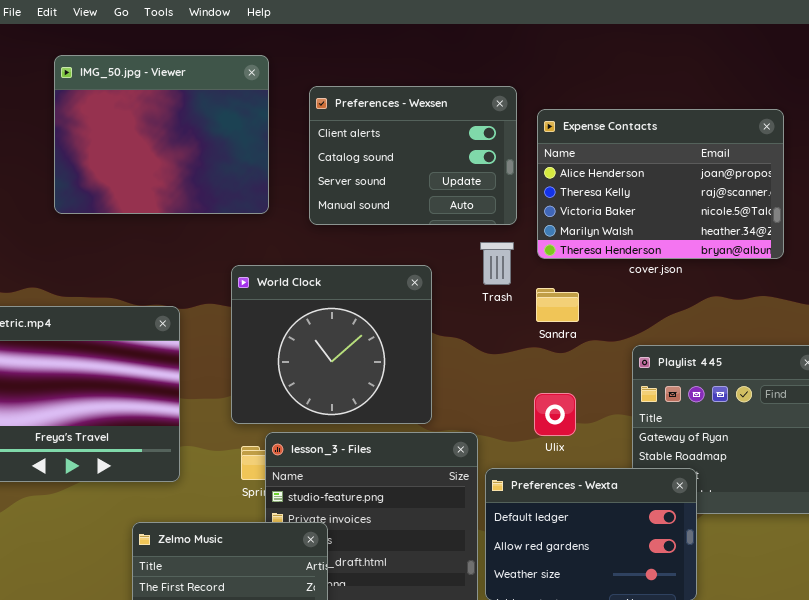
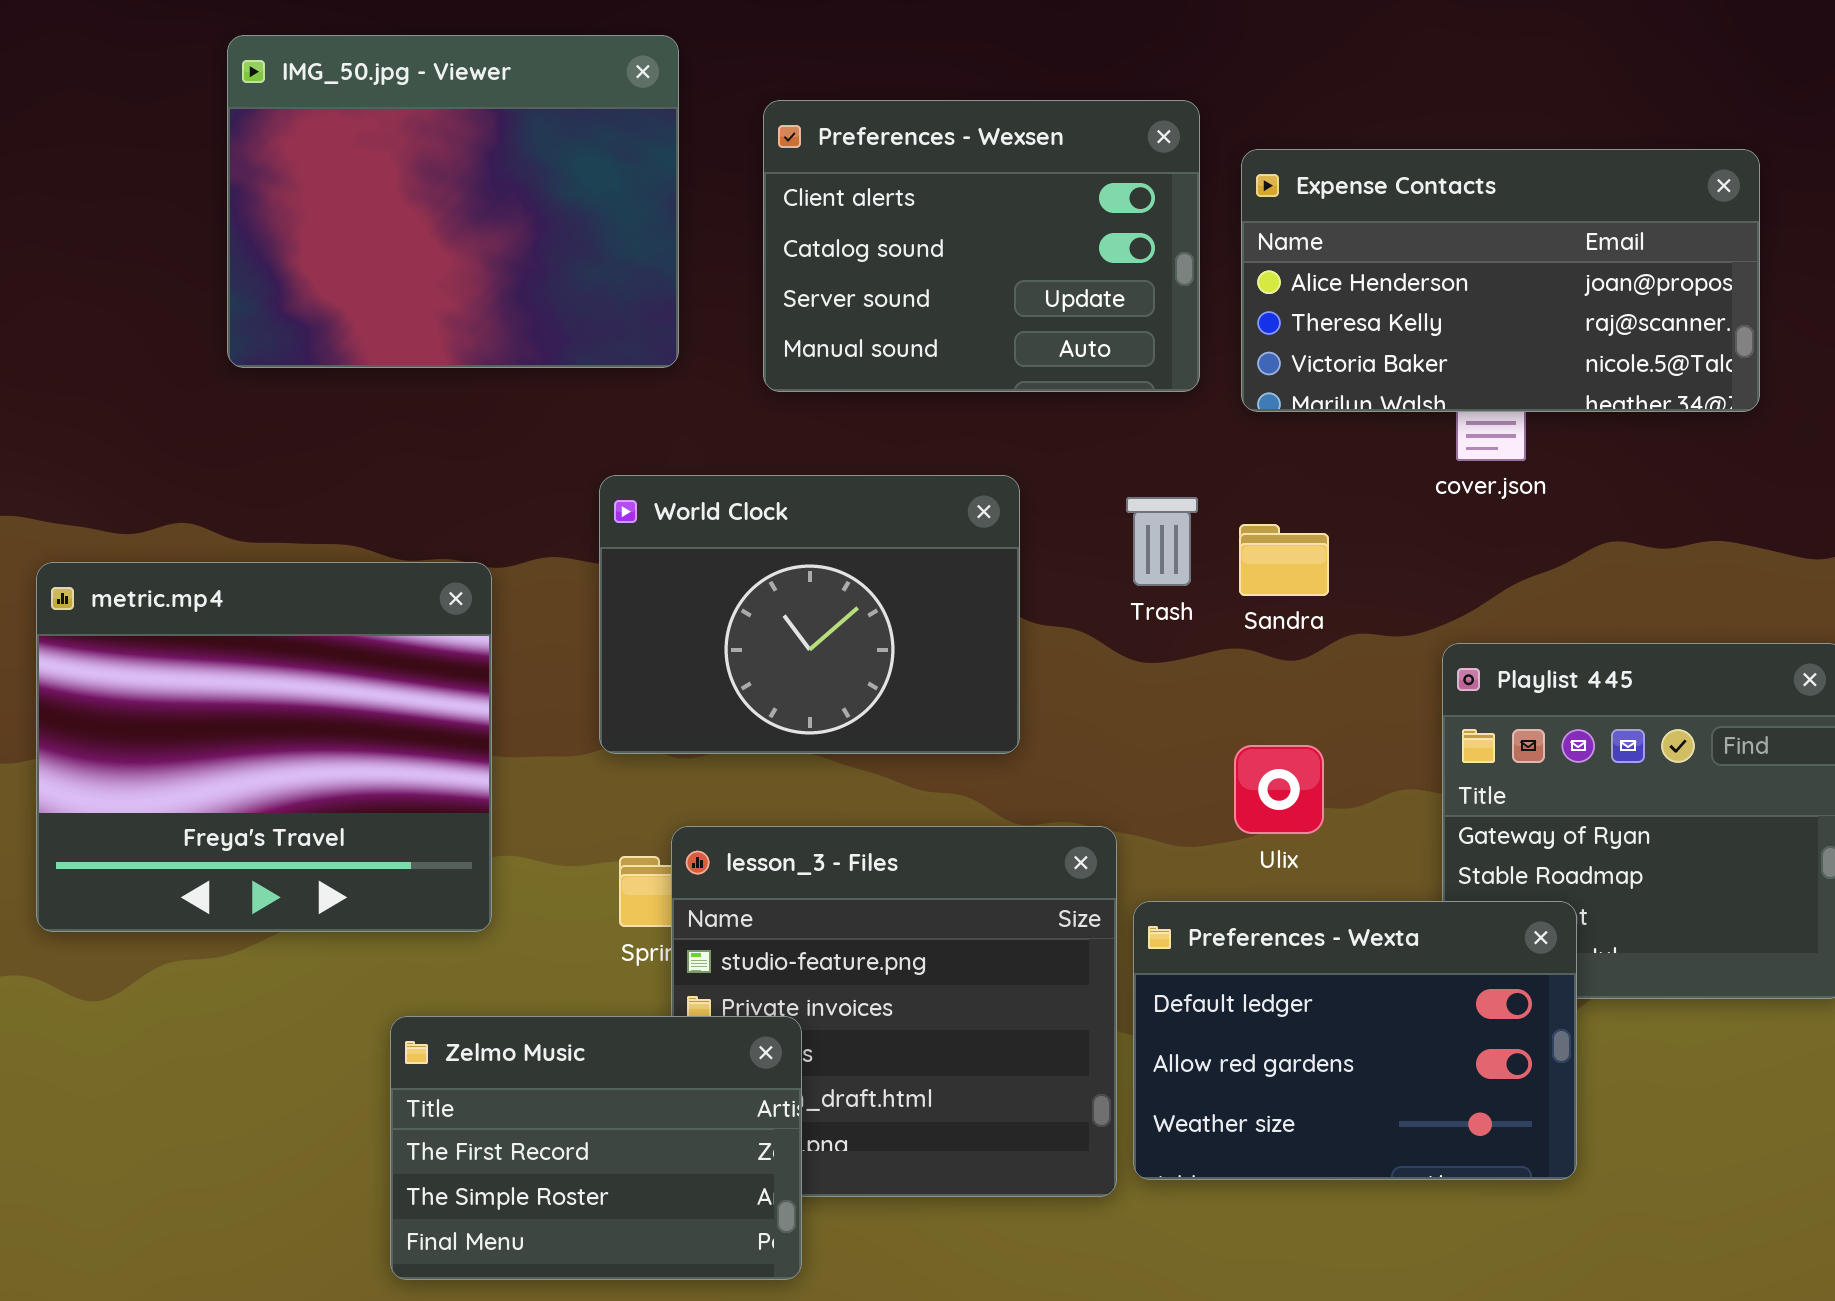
Expense Contacts: [537,109,784,259] -> [1241,149,1760,412], resized
Trash: [480,242,514,285] -> [1126,497,1198,586], moved
World Clock: [231,265,432,424] -> [599,475,1020,754], resized

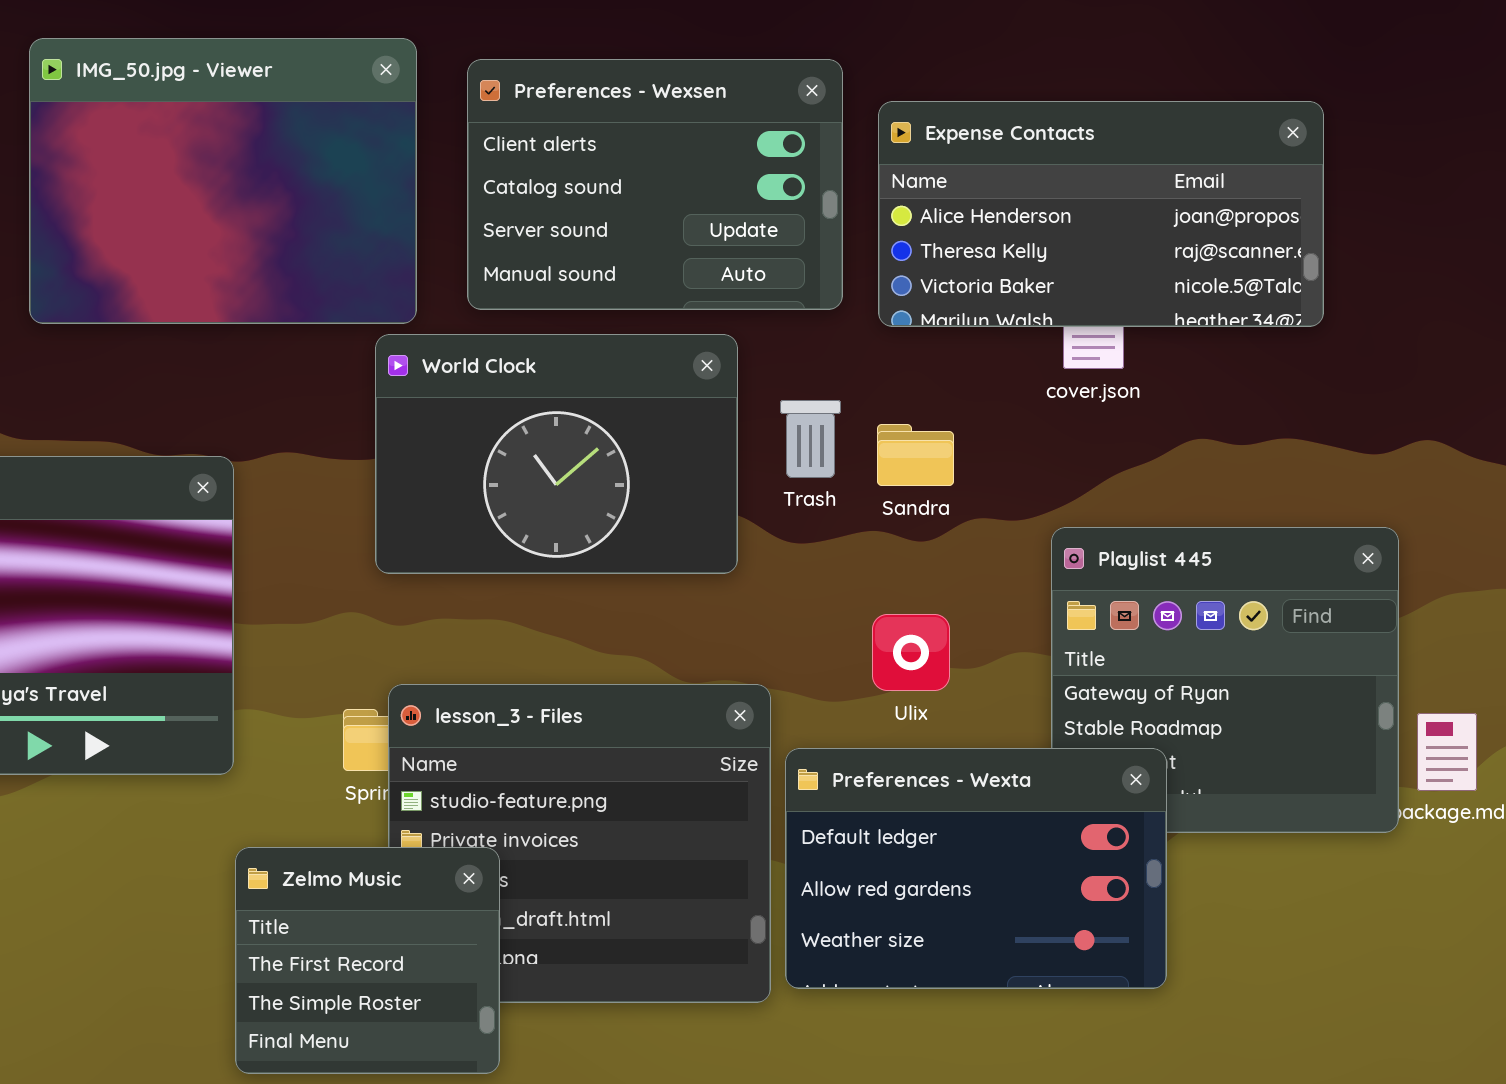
IMG_50.jpg - Viewer: [227,35,679,368] -> [29,38,417,324], moved
World Clock: [599,475,1020,754] -> [375,334,738,574], moved
Zelmo Music: [390,1016,802,1280] -> [235,847,500,1074], resized

